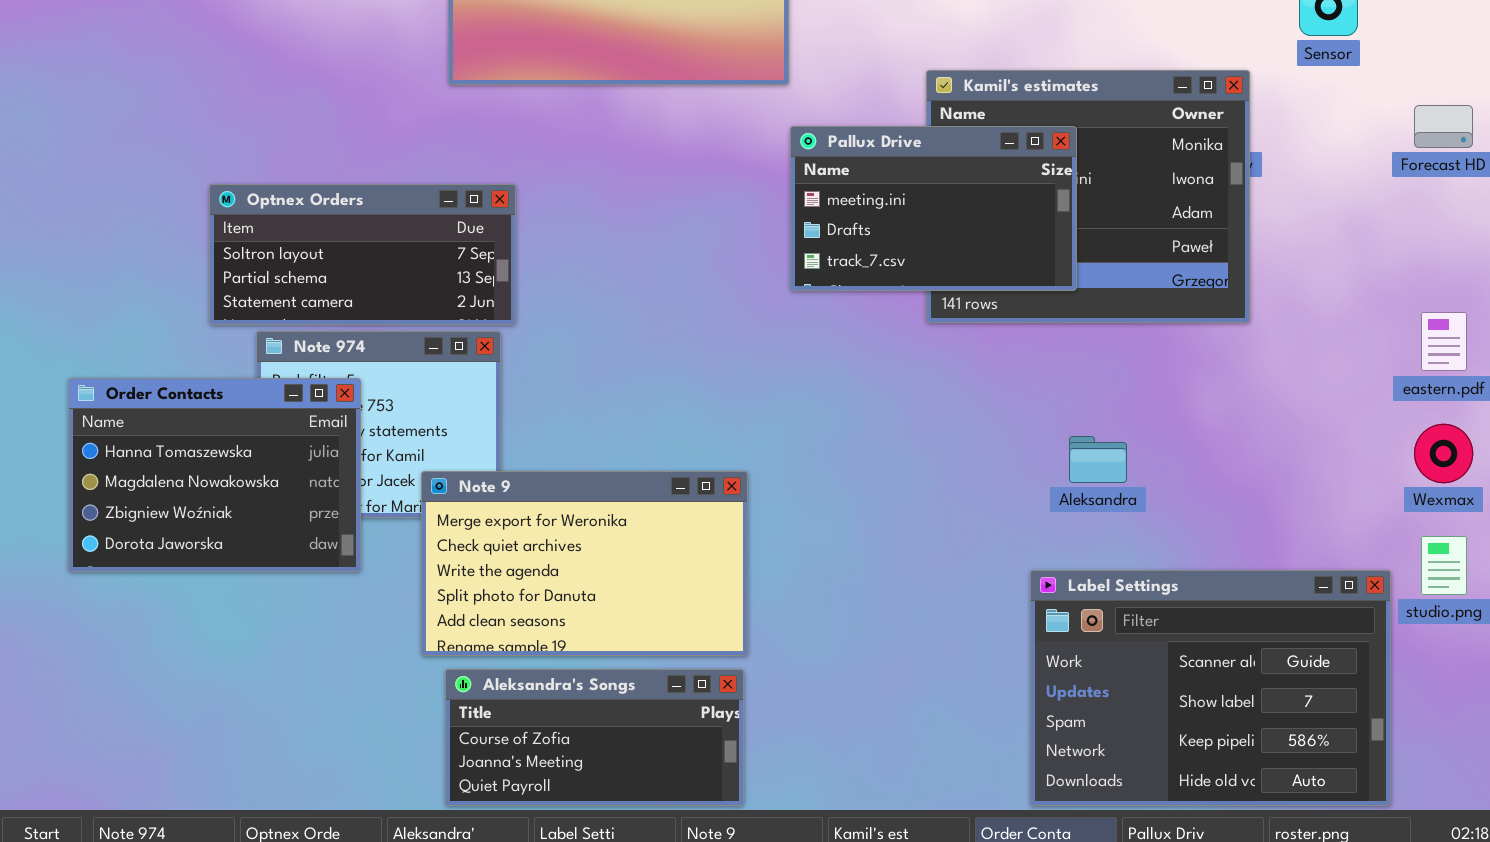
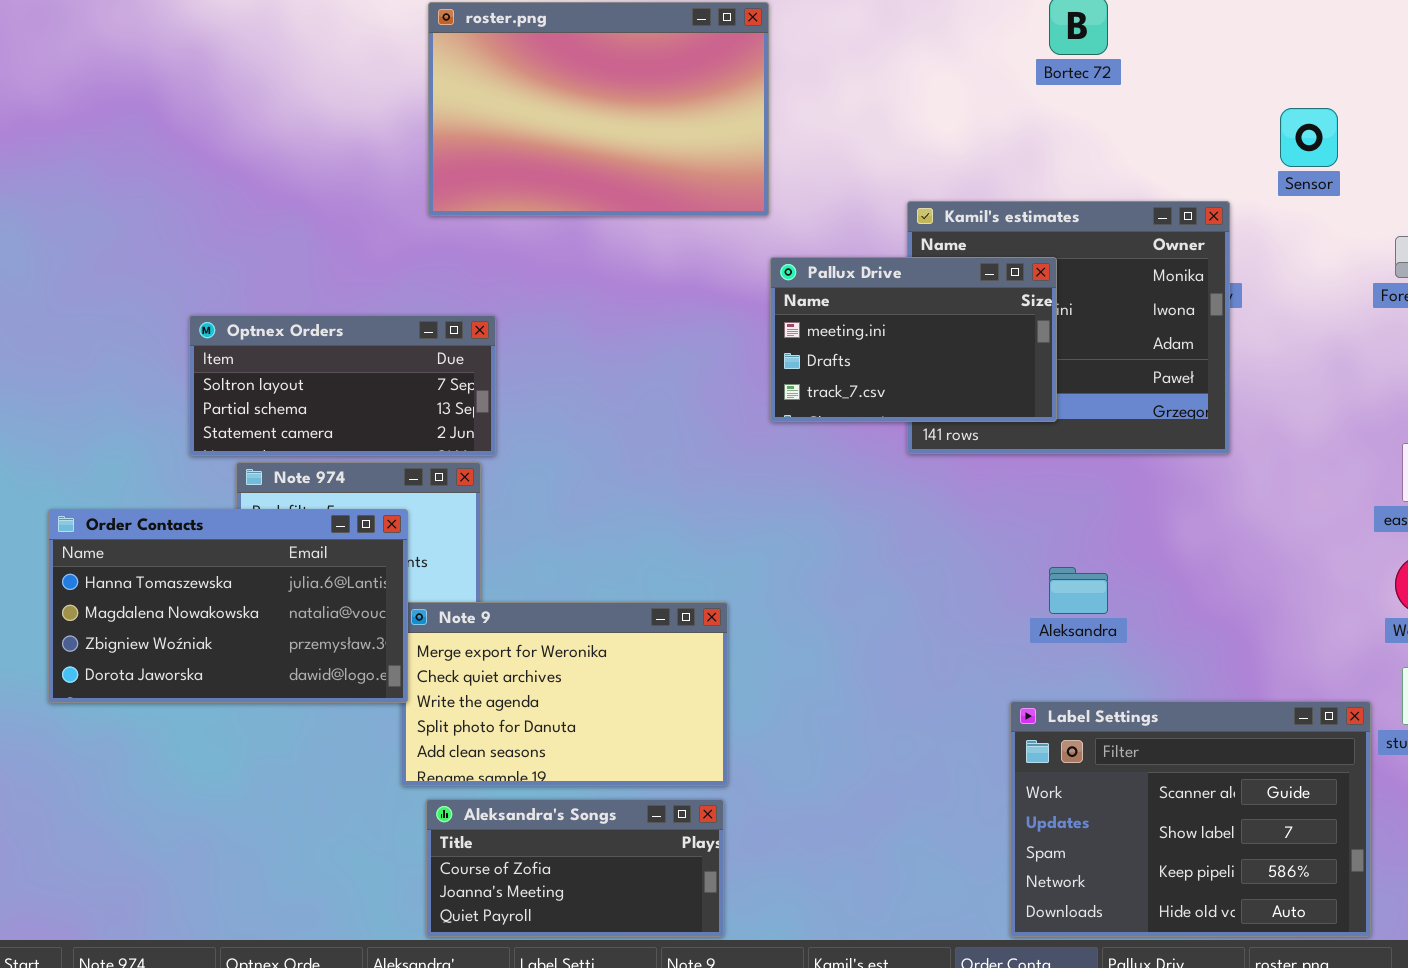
Order Contacts: [68,378,361,572] -> [48,509,408,703], resized

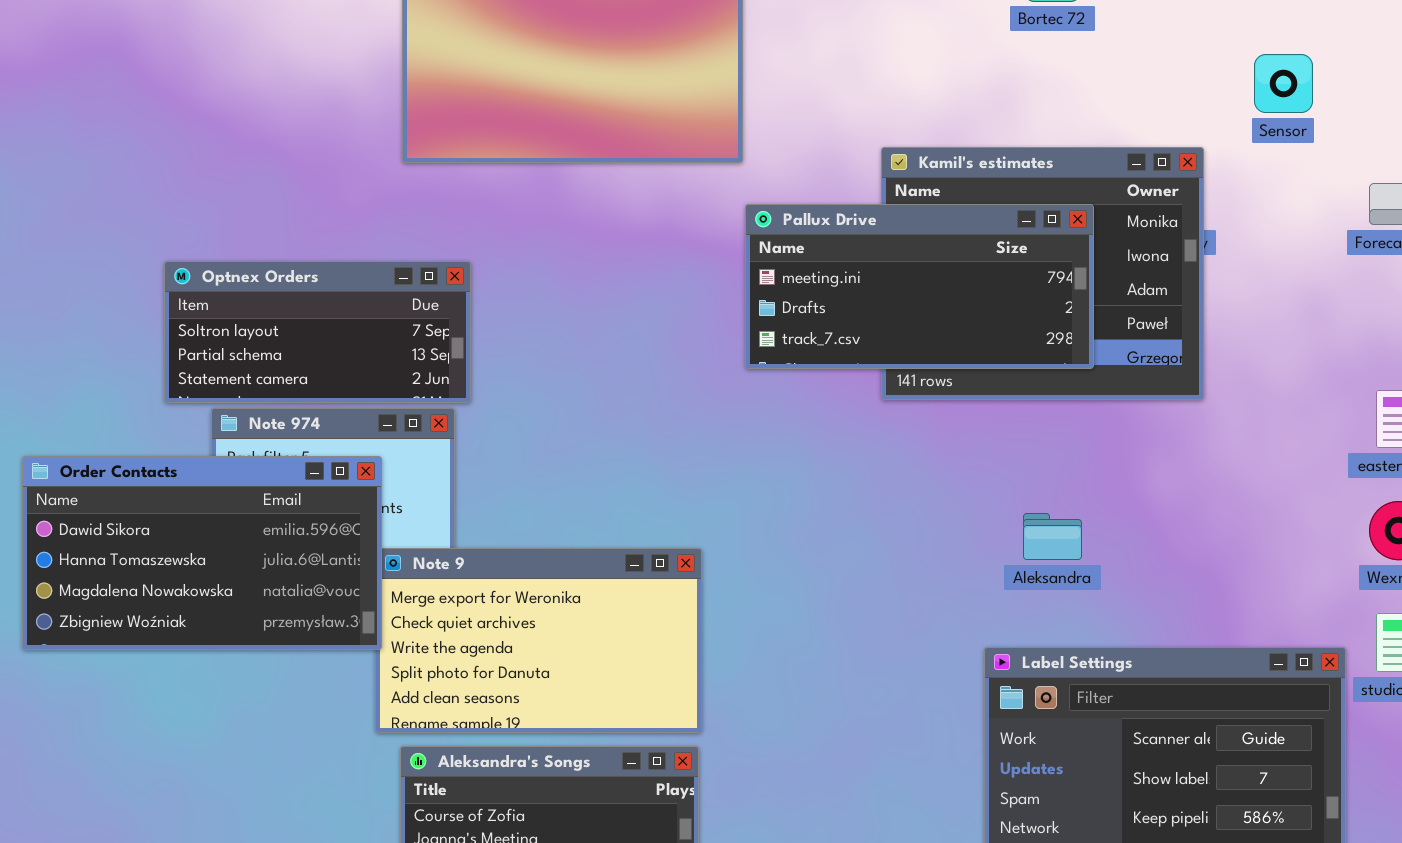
Pallux Drive: [770,257,1057,422] -> [745,204,1094,369], resized
Order Contacts: [48,509,408,703] -> [22,456,382,650], scrolled up 1 row

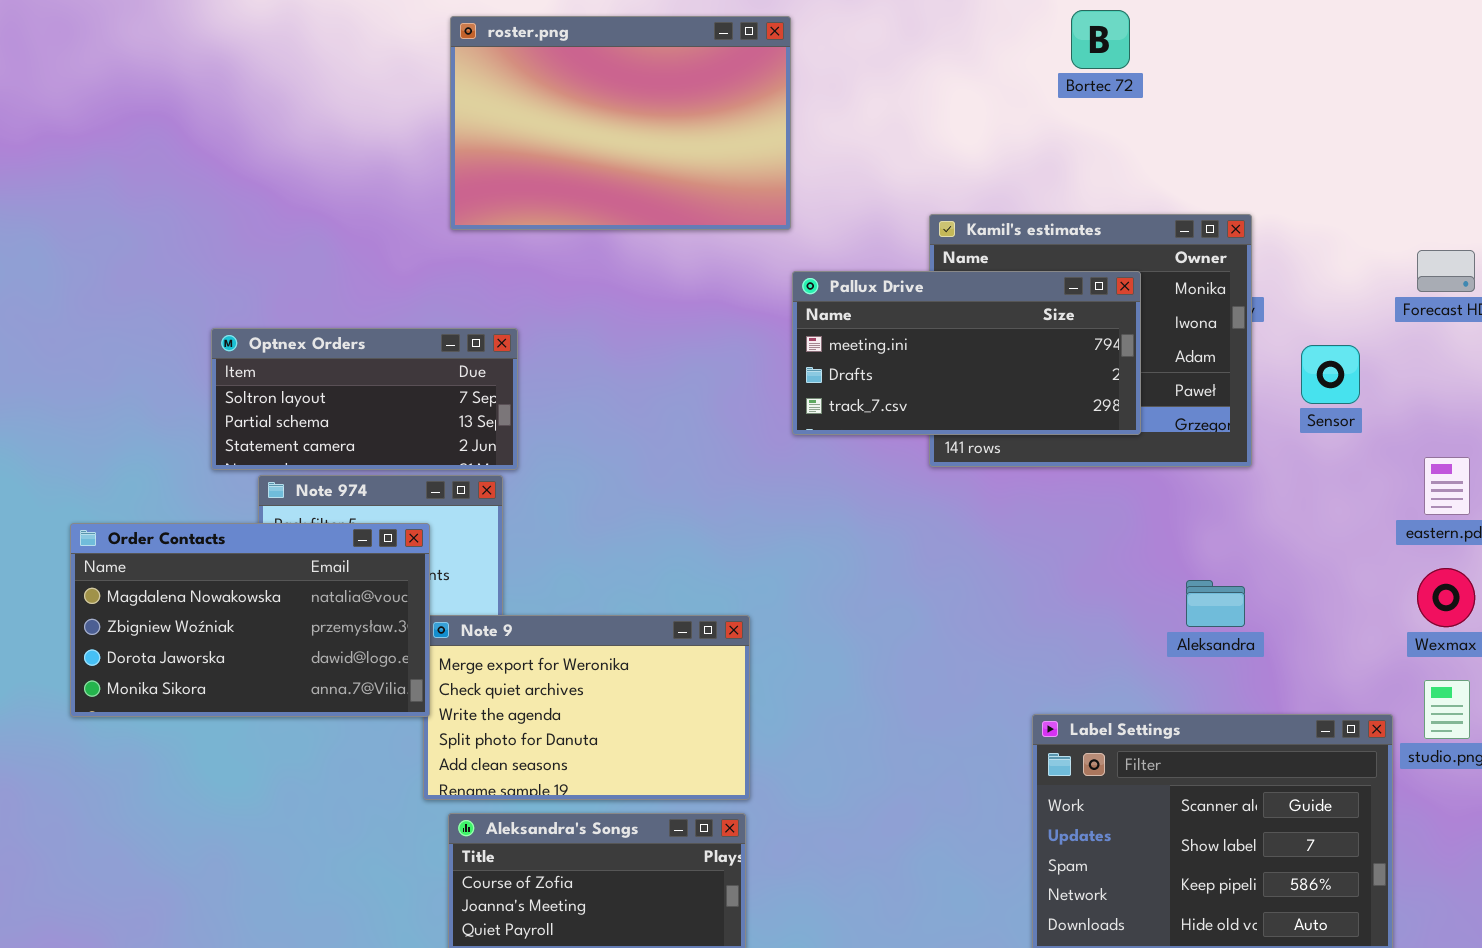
Sensor: [1254,54,1313,113] -> [1301,345,1360,404], moved
Order Contacts: [22,456,382,650] -> [70,523,430,717], scrolled down 2 rows
Aleksandra: [1023,513,1082,560] -> [1186,580,1245,627], moved

